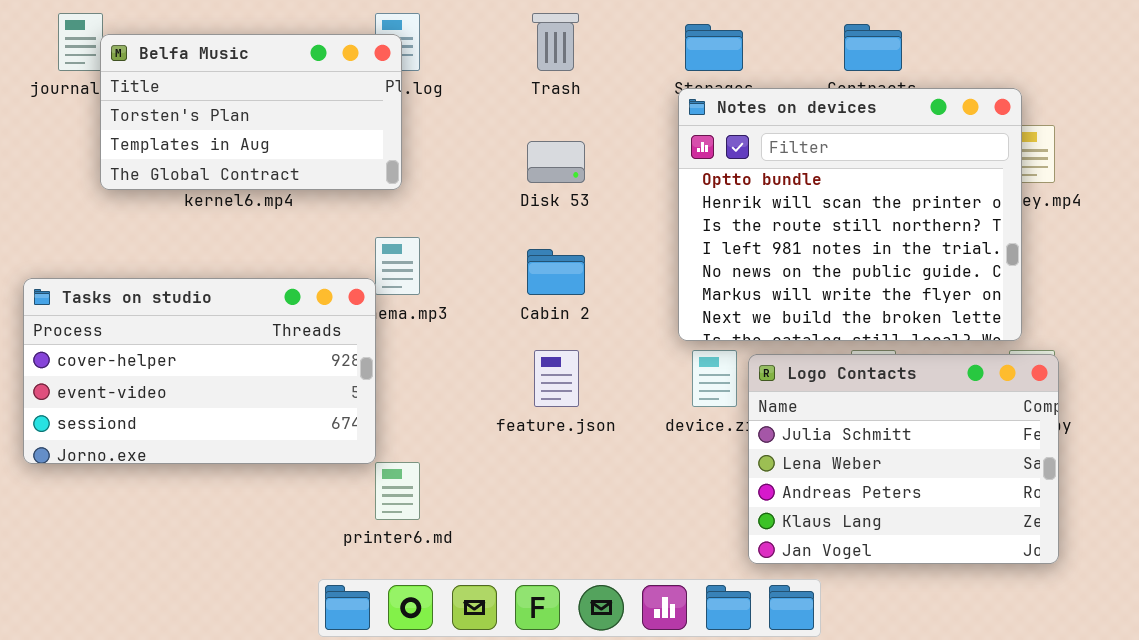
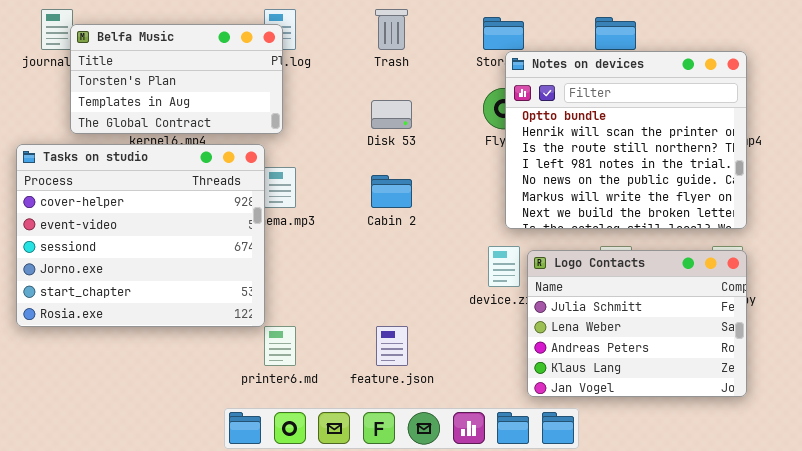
Notes on devices: [678,88,1022,341] -> [505,51,747,229], moved
Tasks on studio: [23,278,376,464] -> [16,144,265,327], resized
feature.json: [534,350,579,407] -> [376,326,408,366], moved

